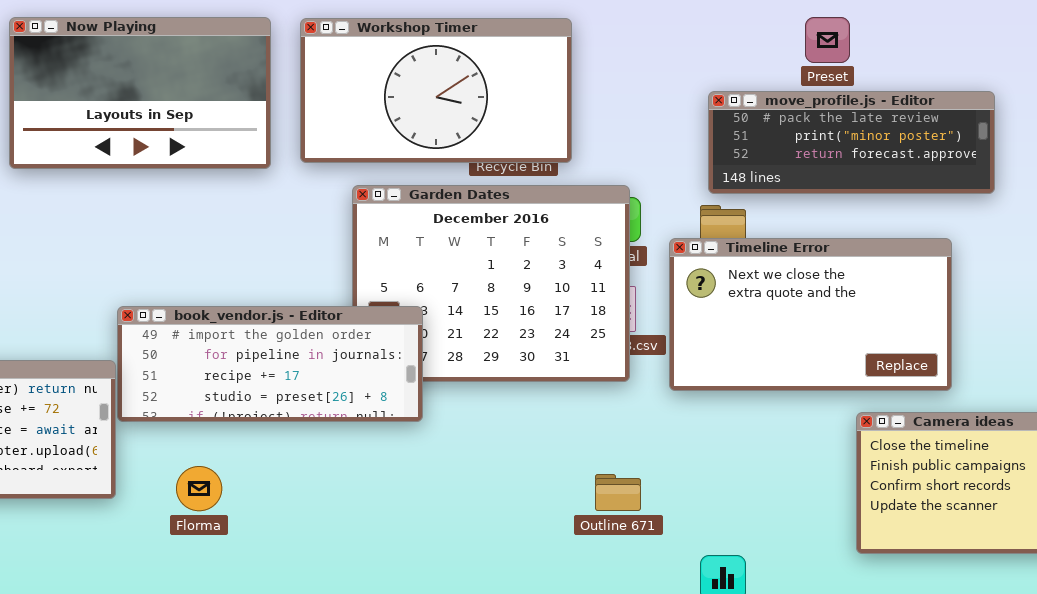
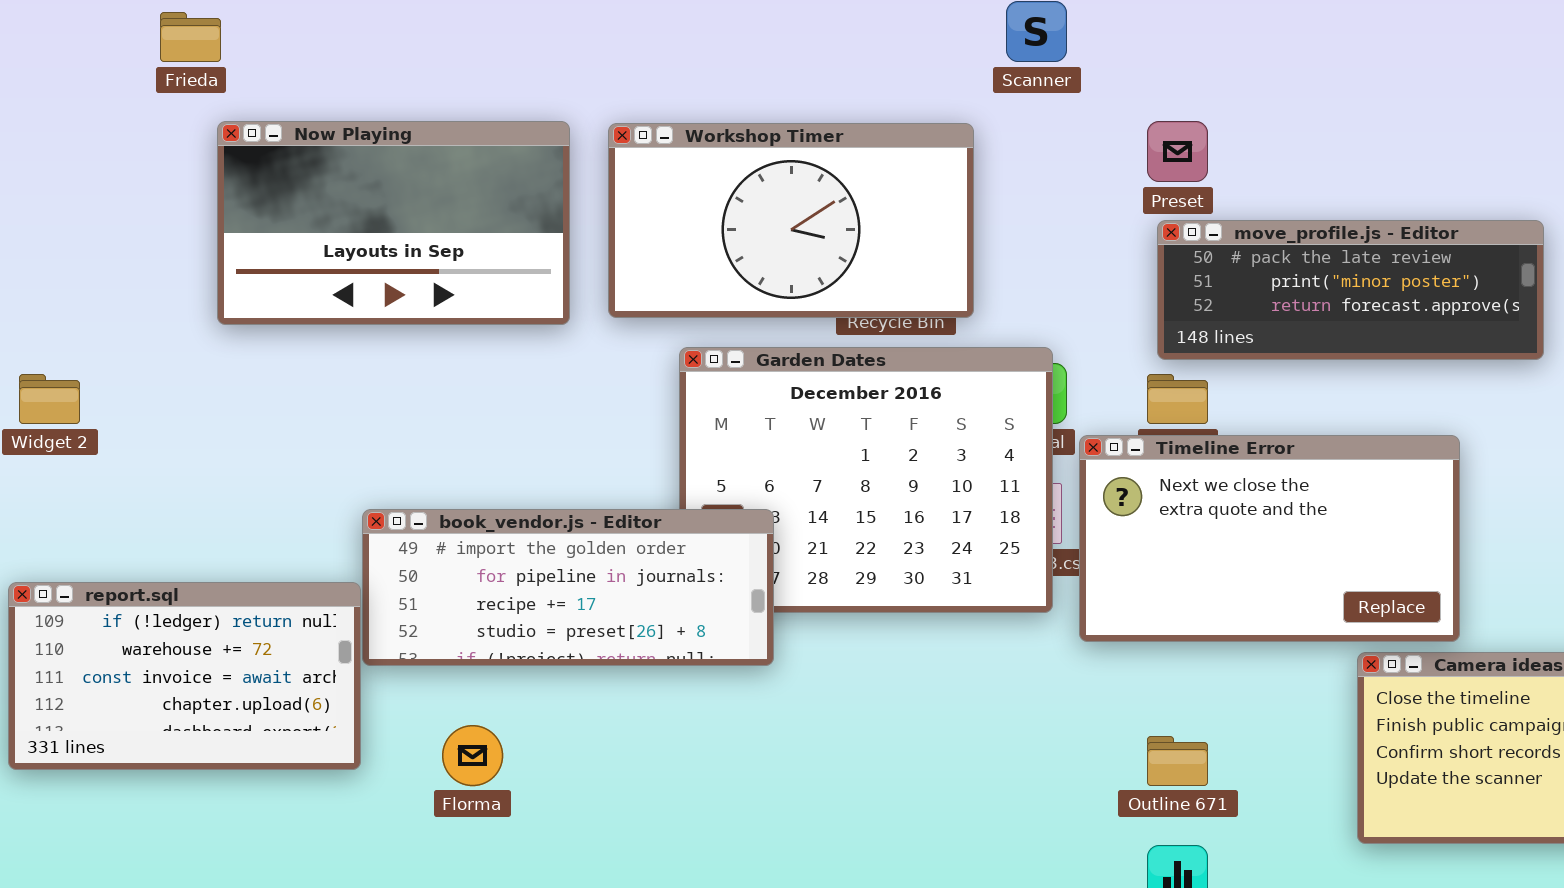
Preset: [805,17,850,63] -> [1147,121,1208,182], moved
Timeline Error: [669,238,952,391] -> [1079,435,1460,642], moved
Outline 671: [595,474,641,511] -> [1147,736,1208,786], moved

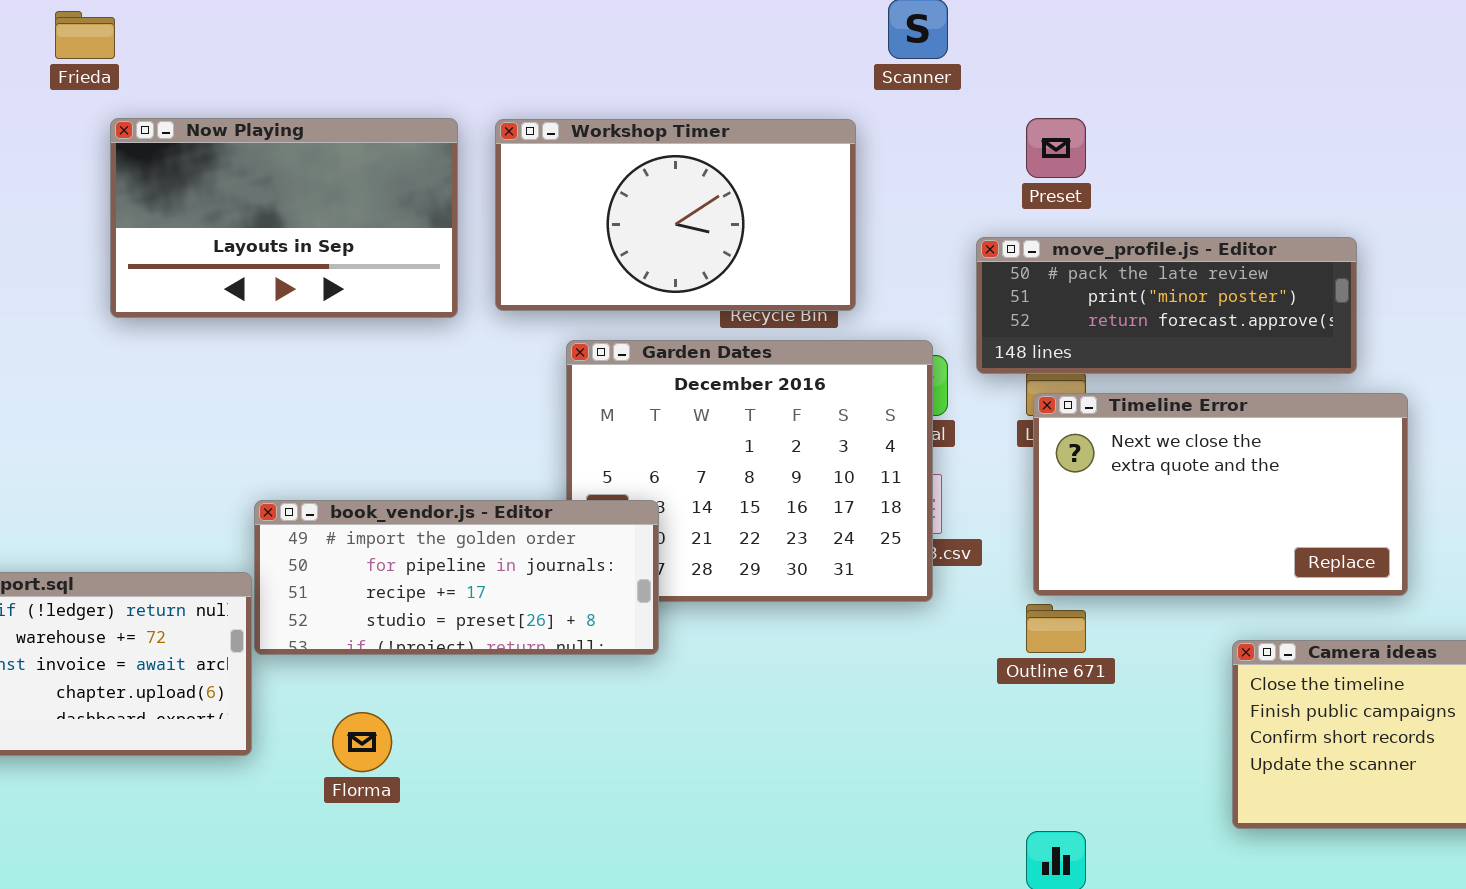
move_profile.js - Editor: [1157,220,1544,360] -> [976,237,1357,374], moved
Timeline Error: [1079,435,1460,642] -> [1033,393,1408,596], moved
Outline 671: [1147,736,1208,786] -> [1026,604,1086,653], moved

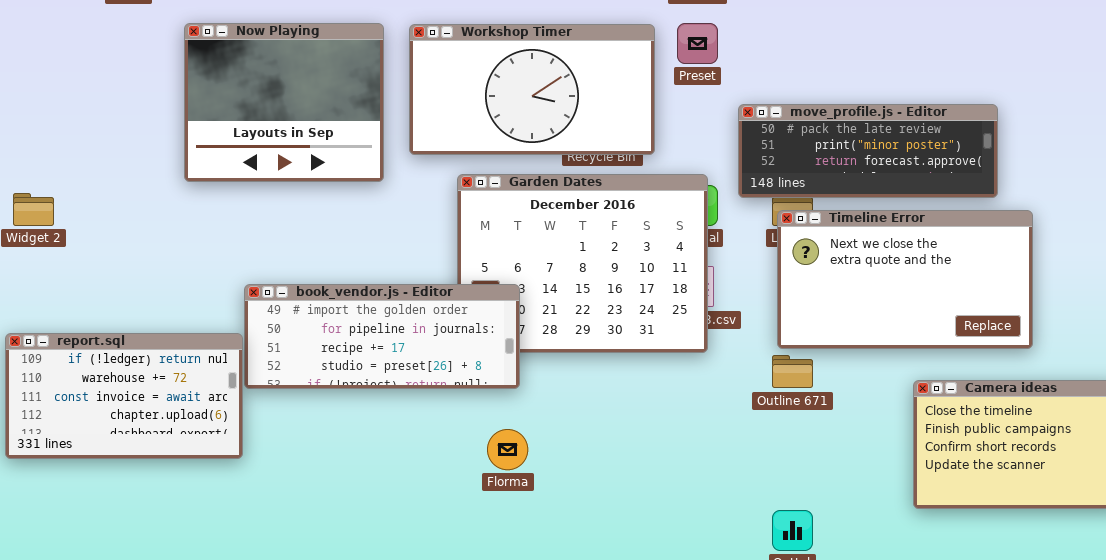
Now Playing: [110,118,458,318] -> [184,23,384,182], resized
Preset: [1026,118,1086,178] -> [677,23,718,64], moved
Florma: [332,712,392,772] -> [487,429,528,470], moved

